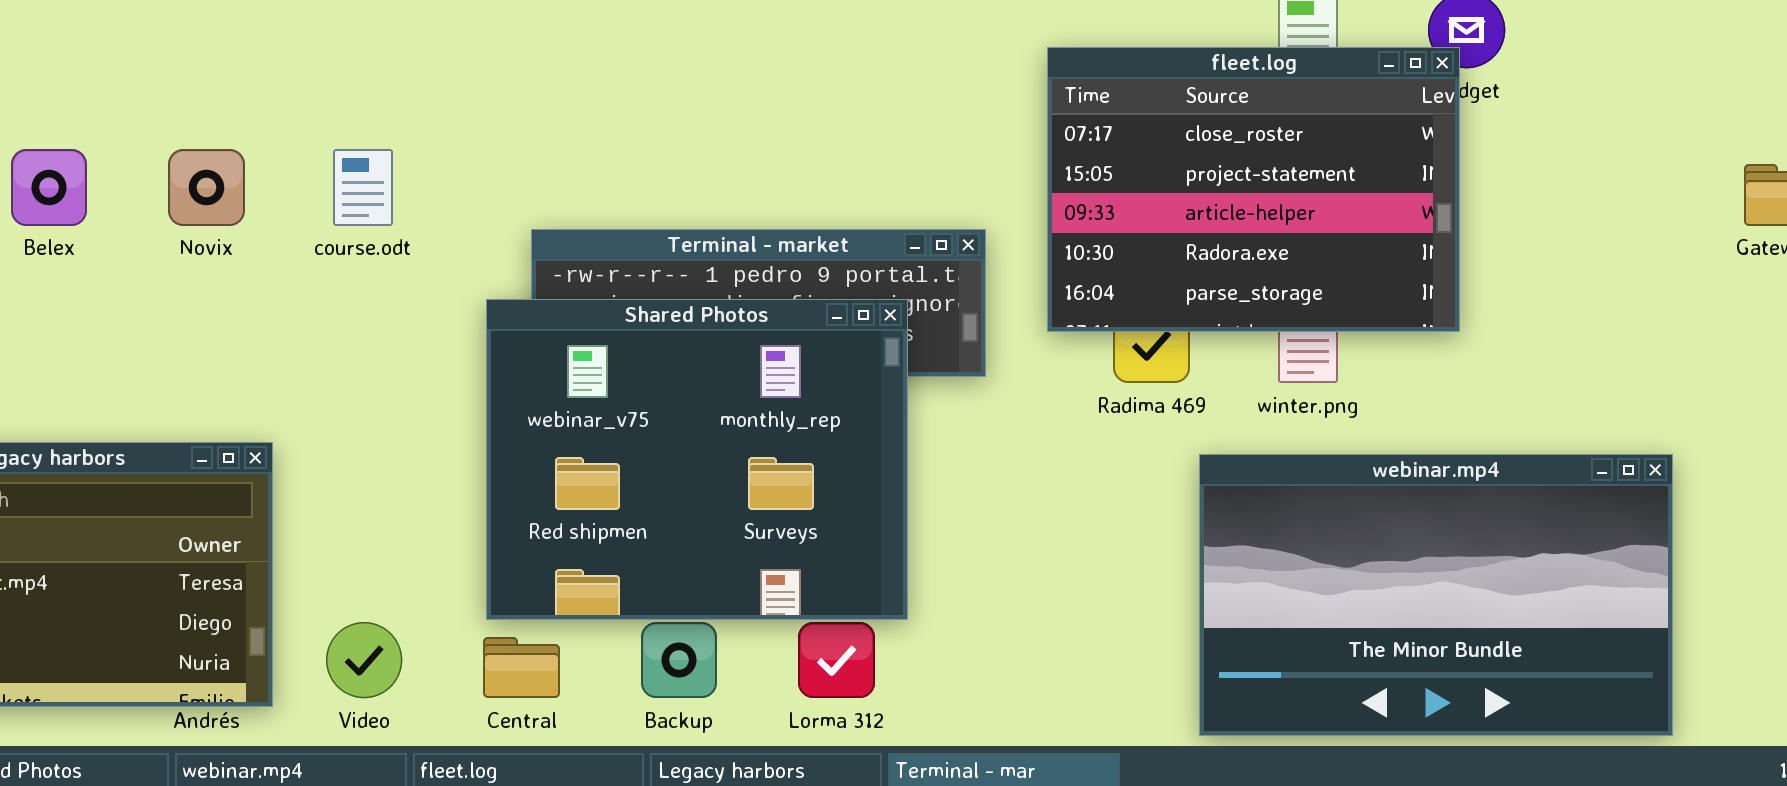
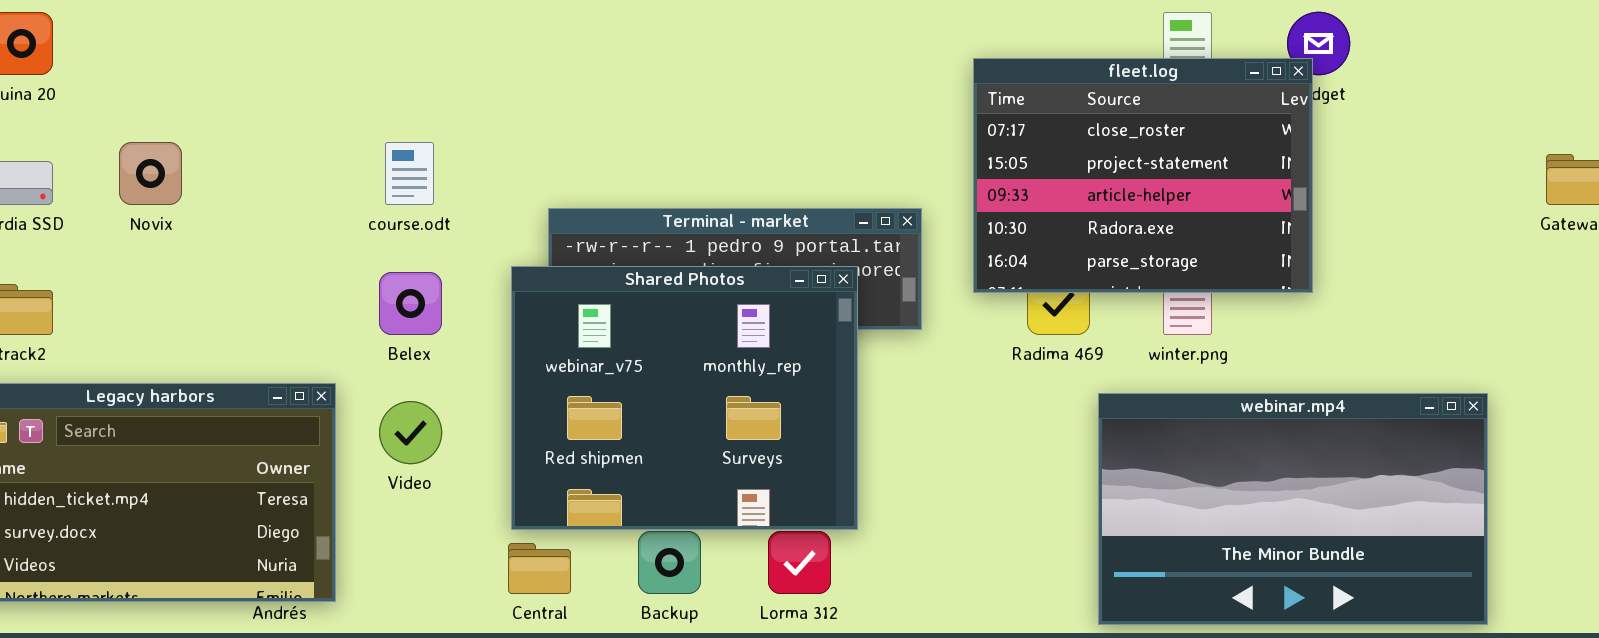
Belex: [11,149,87,226] -> [379,272,442,335], moved
Novix: [168,149,245,226] -> [119,142,182,205], moved
Video: [326,622,402,698] -> [379,401,442,464], moved

